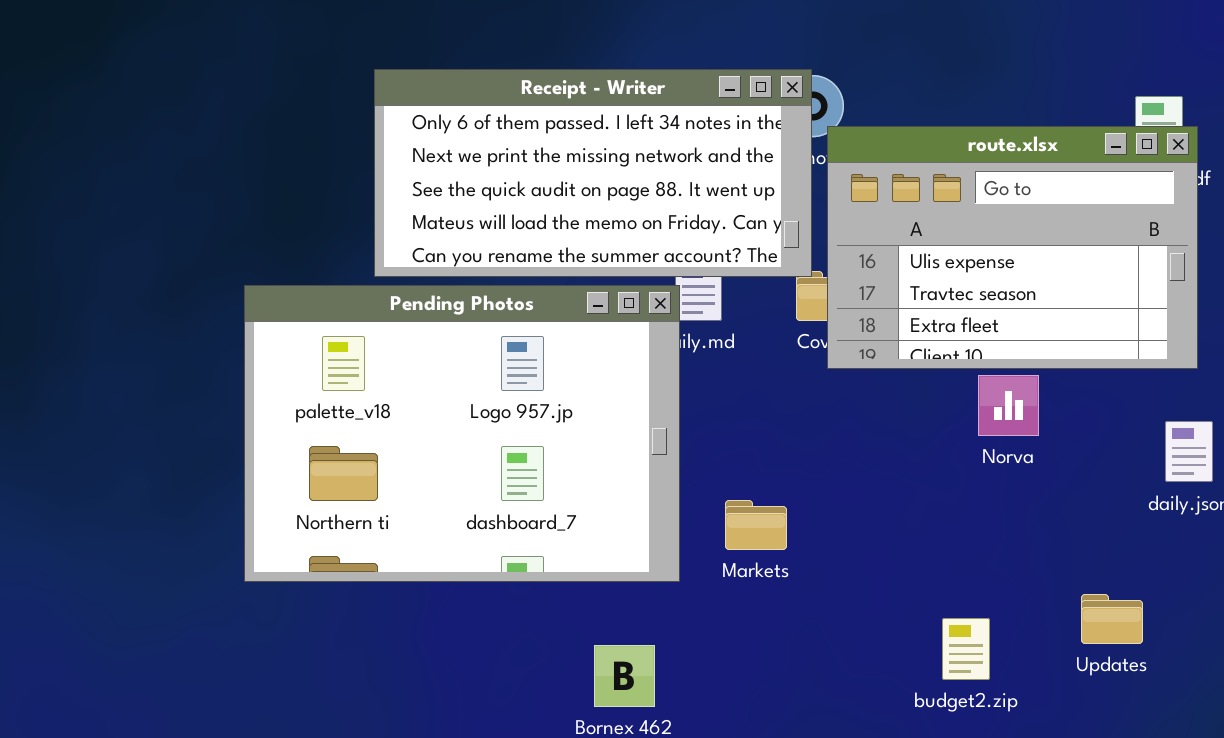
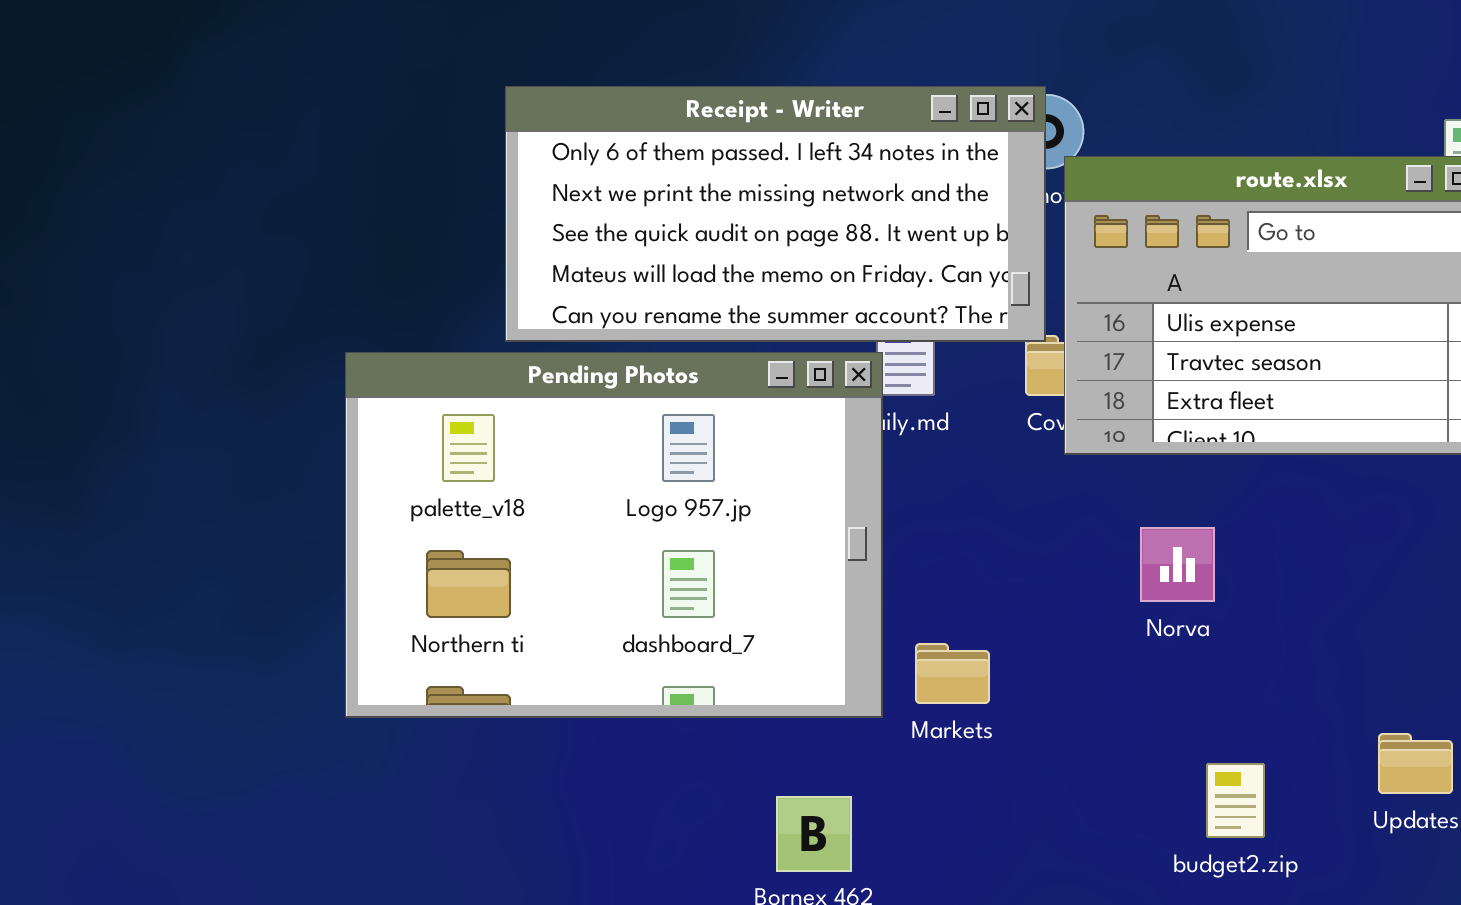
Norva: [978,375,1039,436] -> [1140,527,1215,602], moved
Markets: [725,500,787,550] -> [915,643,990,704], moved

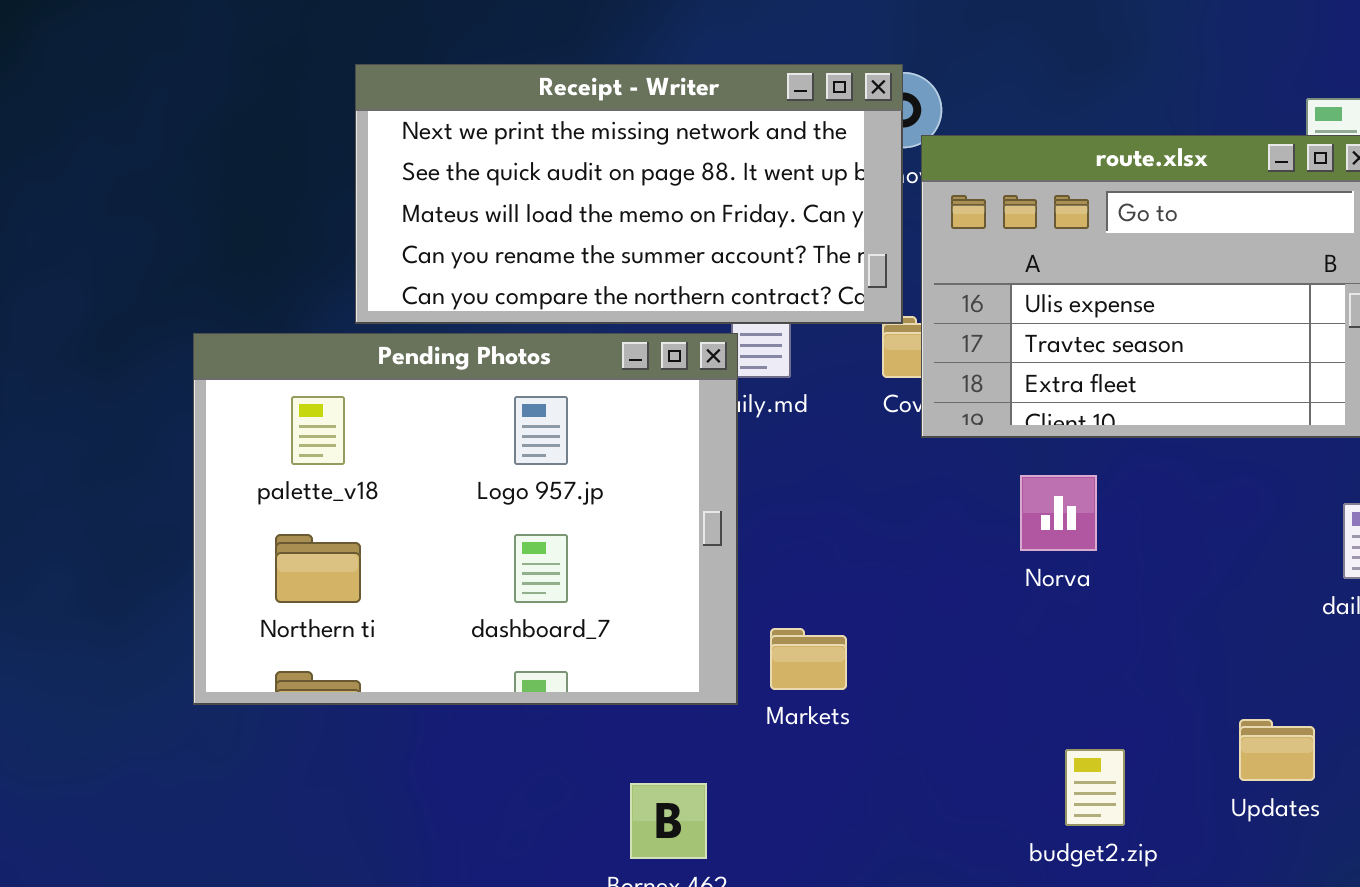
Receipt - Writer: [505,86,1046,342] -> [355,64,903,324], scrolled down 1 row
Norva: [1140,527,1215,602] -> [1020,475,1097,551], moved

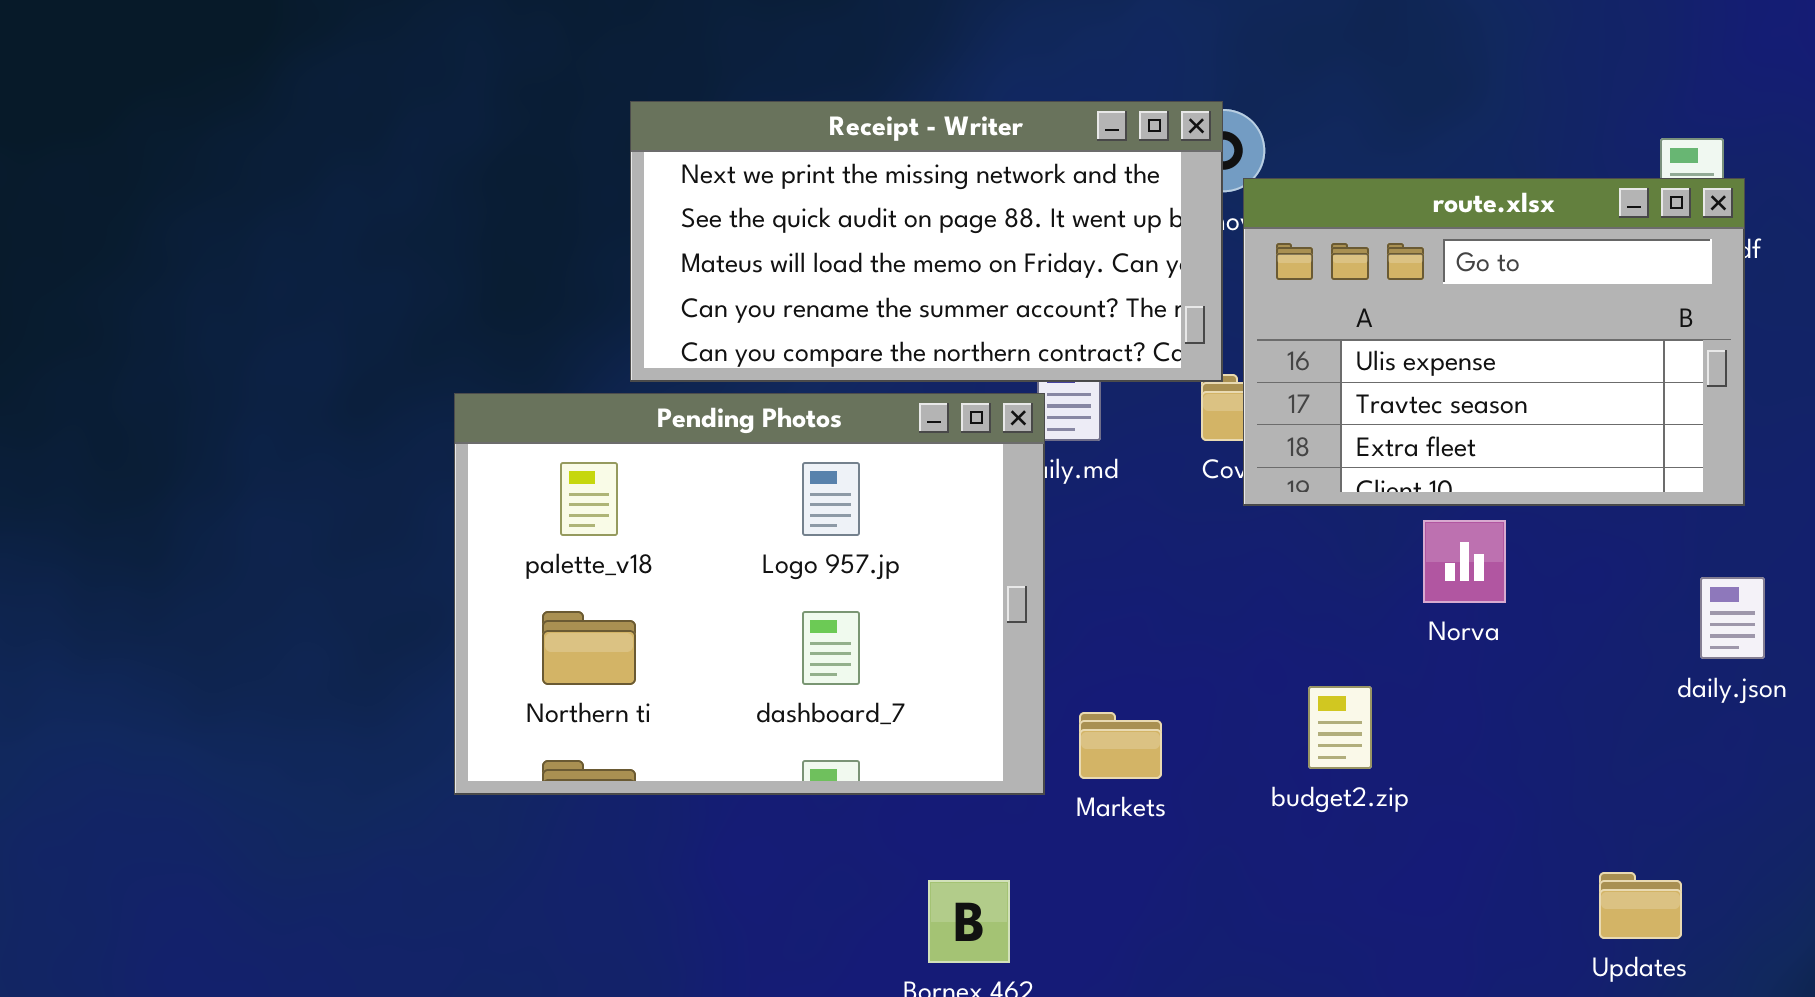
Norva: [1020,475,1097,551] -> [1423,520,1506,603], moved
Updates: [1239,719,1315,781] -> [1599,872,1682,939], moved
budget2.zip: [1065,749,1125,826] -> [1308,686,1372,769], moved

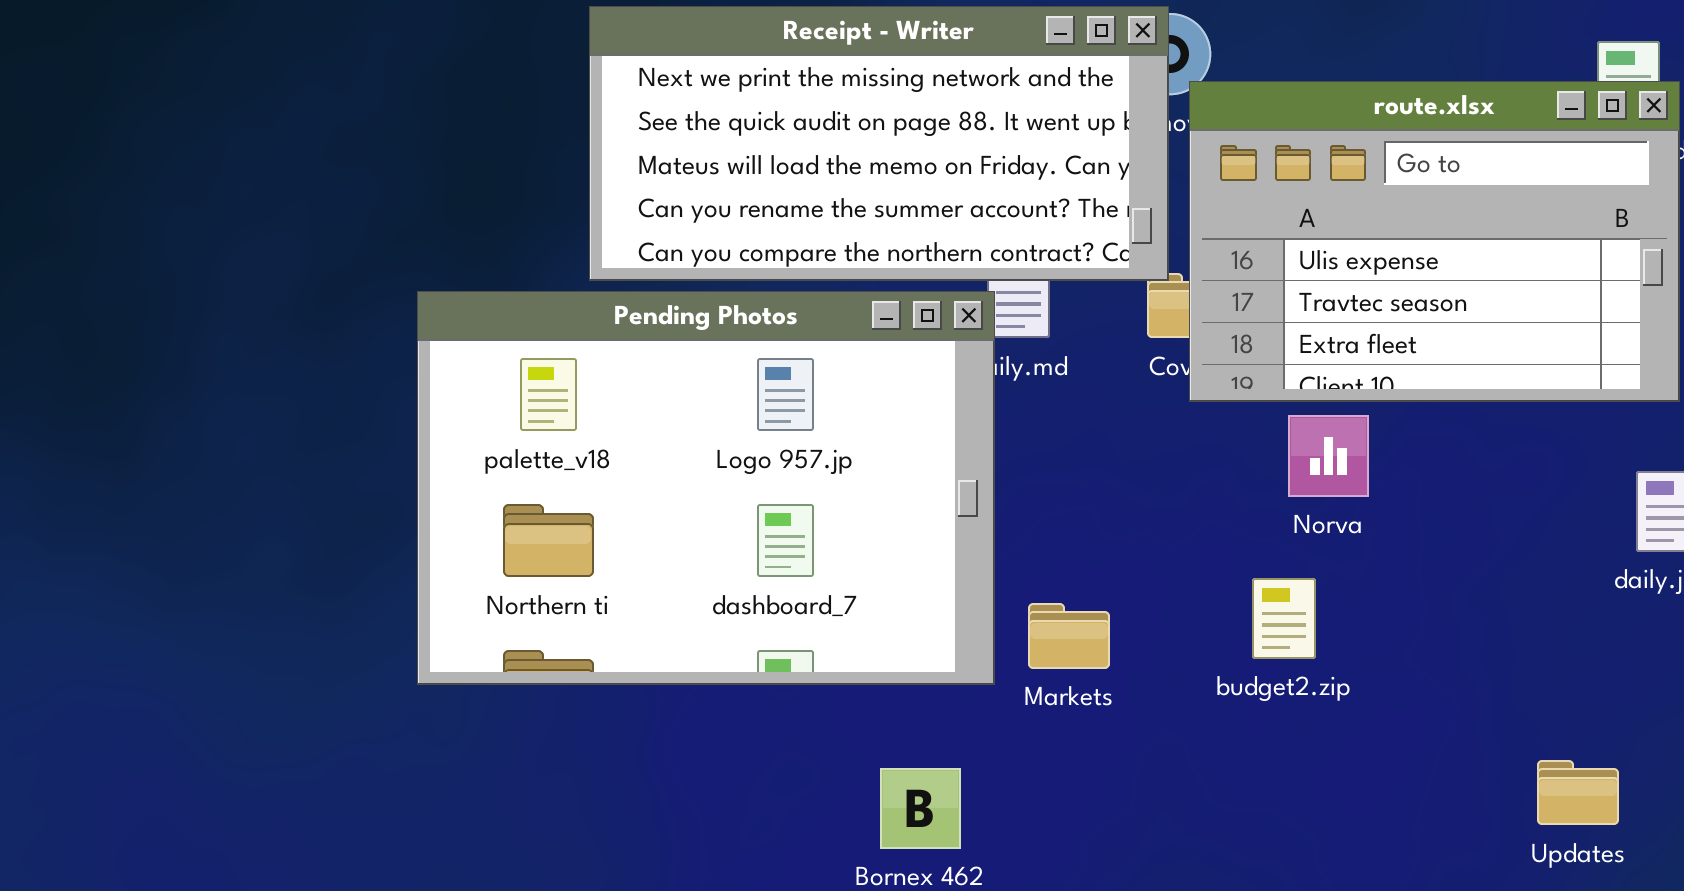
Norva: [1423,520,1506,603] -> [1288,415,1369,497], moved

